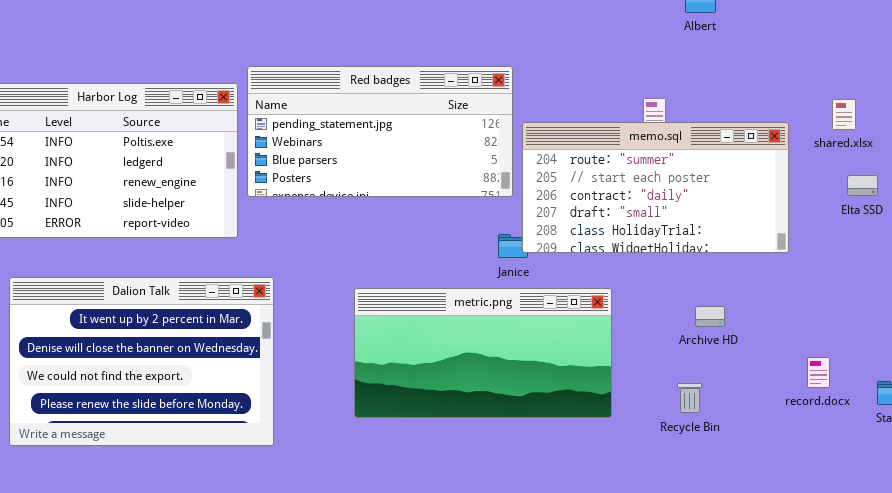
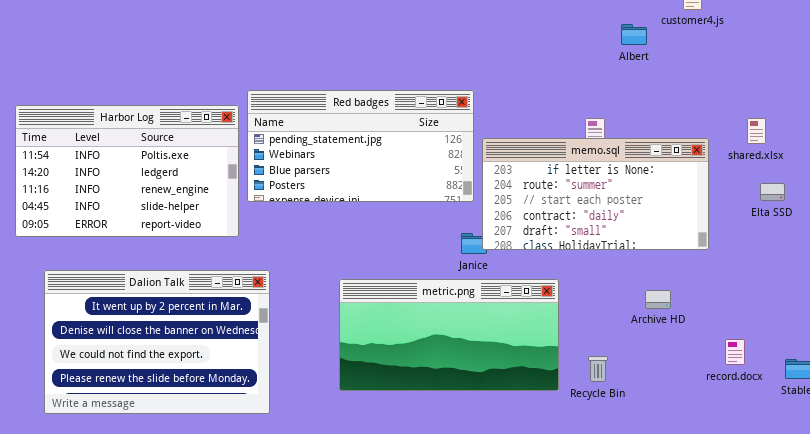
memo.sql: [522,122,789,253] -> [482,138,709,250], scrolled up 1 row
Archive HD: [695,306,725,327] -> [645,290,671,309], moved
Recycle Bin: [677,383,702,413] -> [588,356,608,382], moved

